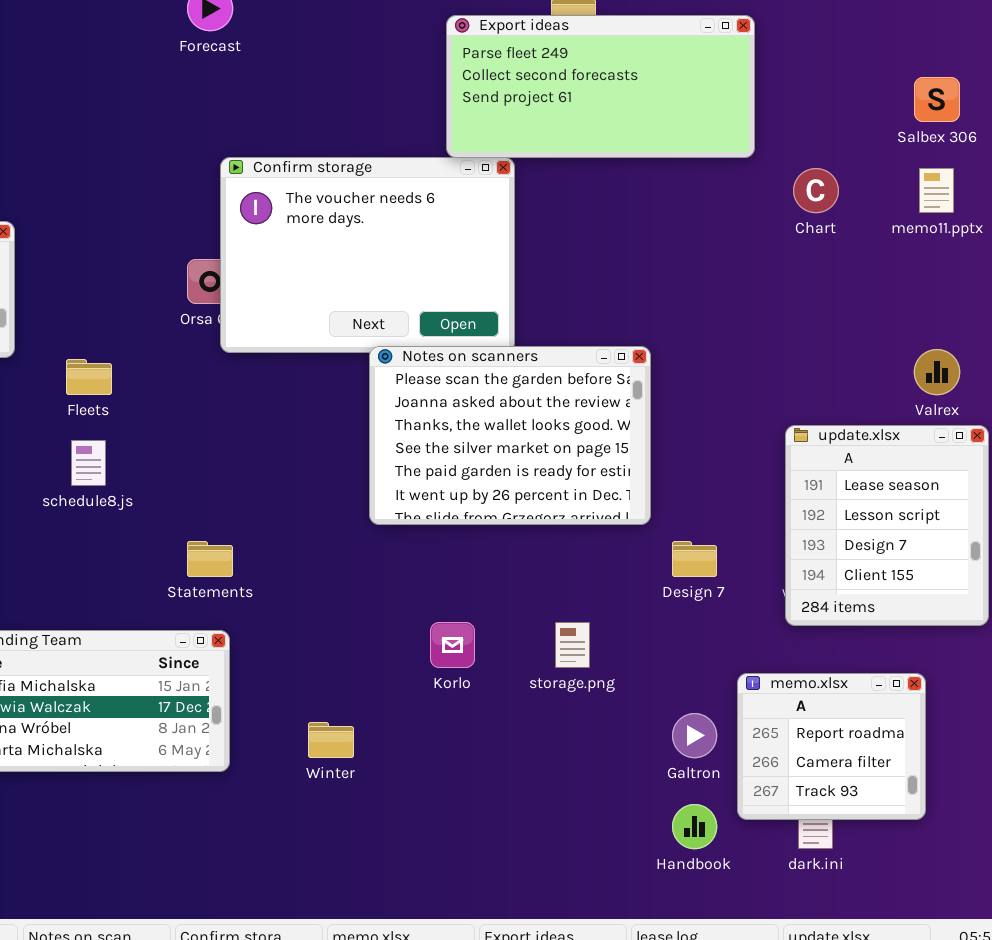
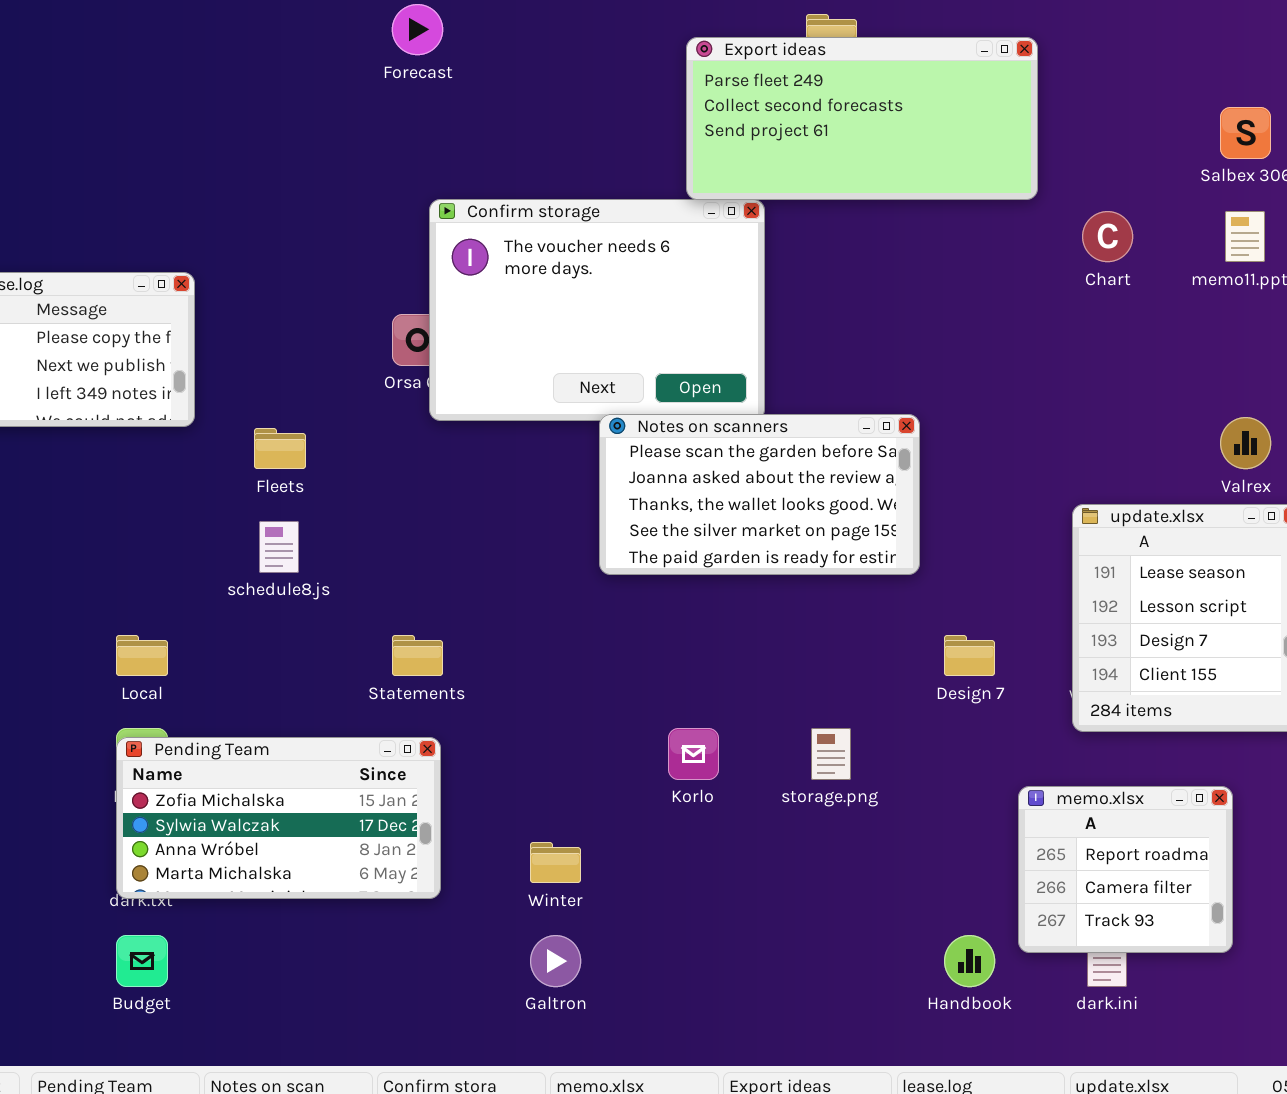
Notes on scanners: [369,346,651,525] -> [599,414,920,575], resized
Galtron: [672,713,717,758] -> [530,935,581,987], moved

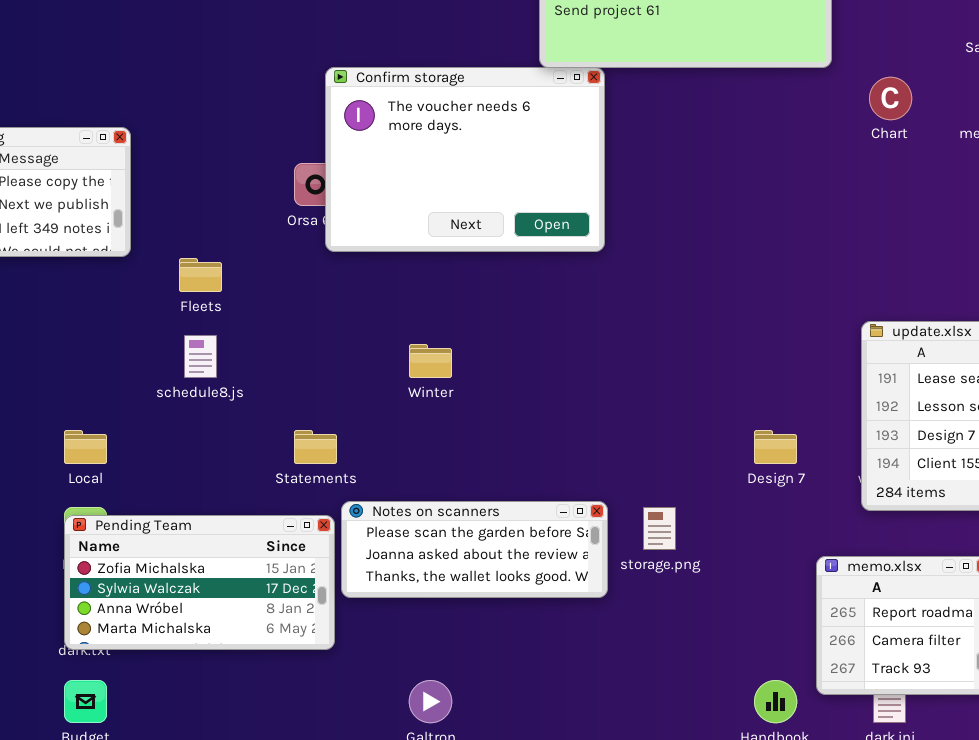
Notes on scanners: [599,414,920,575] -> [341,501,608,598], moved, resized
Winter: [530,842,581,883] -> [409,344,452,378], moved

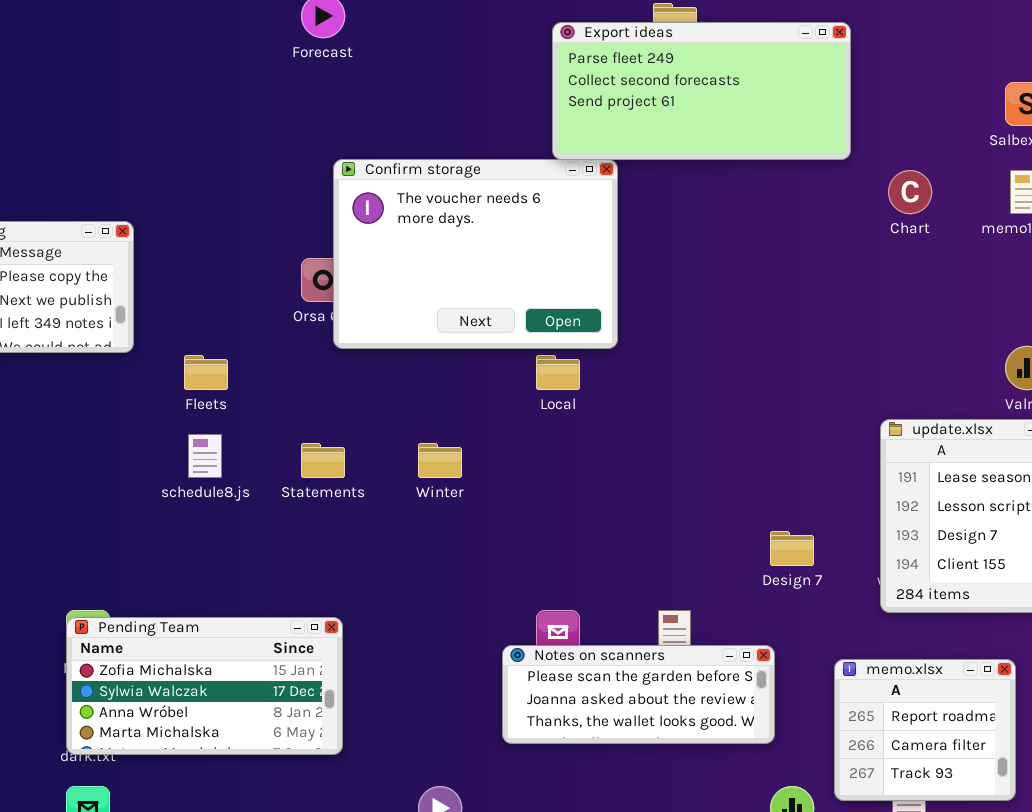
Local: [64,430,107,464] -> [536,355,580,390], moved
Statements: [294,430,337,464] -> [301,443,345,478], moved
Notes on scanners: [341,501,608,598] -> [502,645,775,744], moved

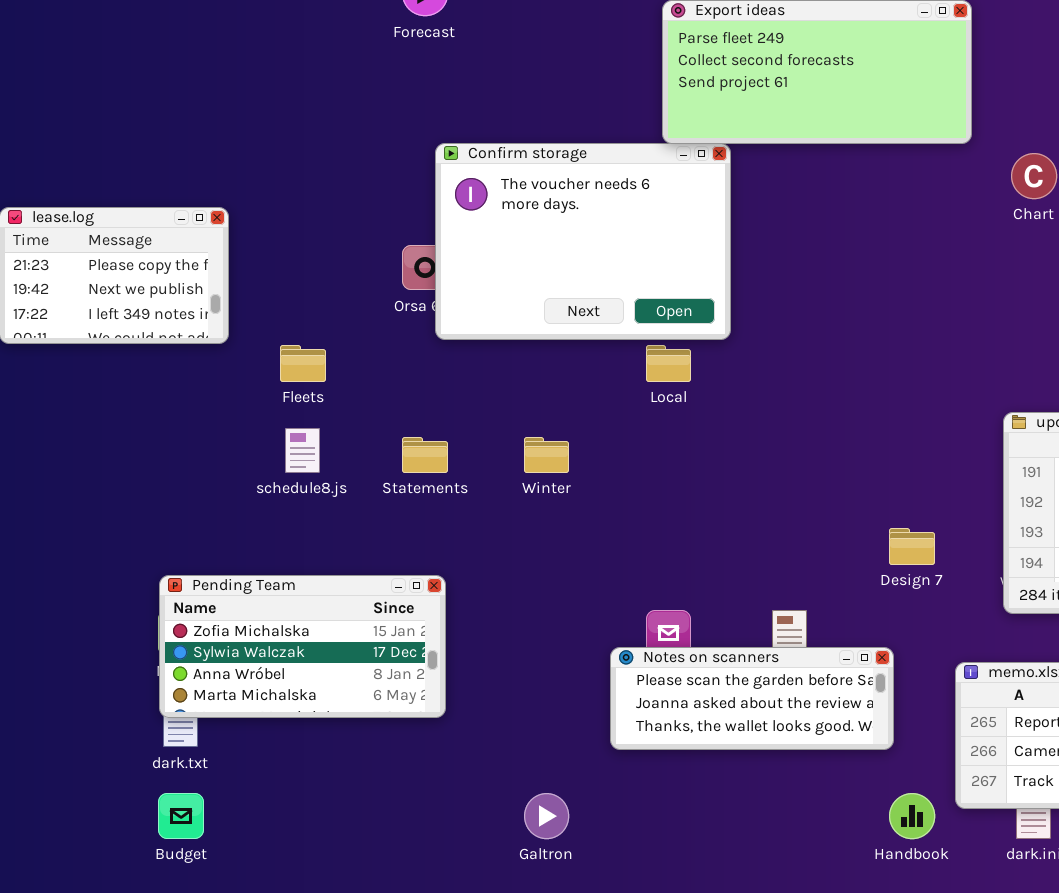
Pending Team: [66,617,343,755] -> [159,575,446,718], moved

